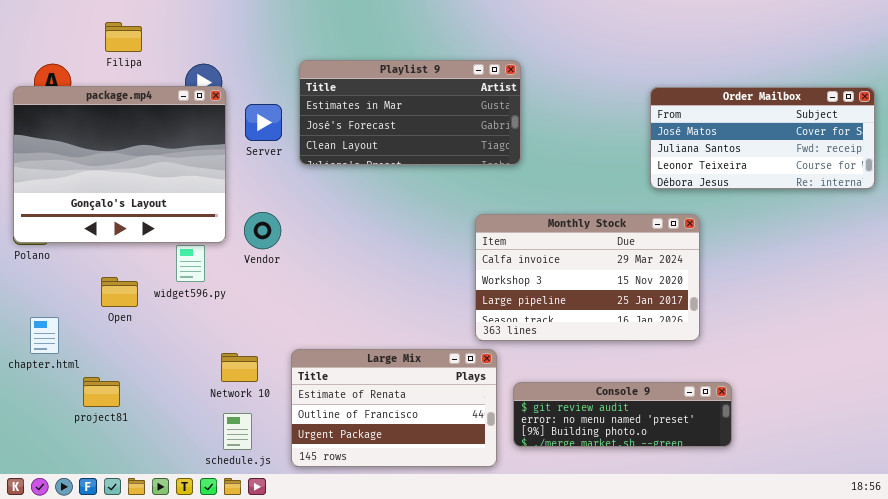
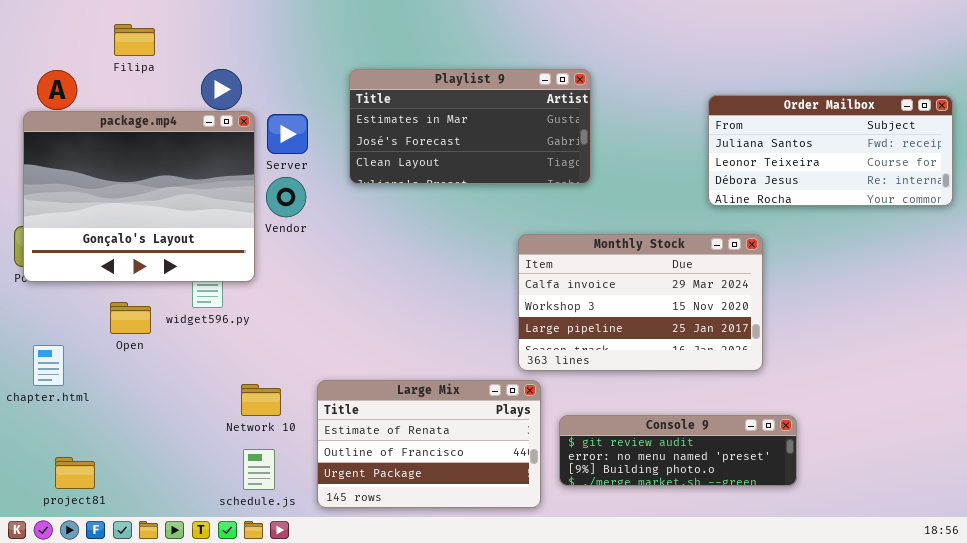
Playlist 9: [299,60,521,165] -> [349,69,591,184], moved
package.mp4: [13,86,226,243] -> [23,111,255,282], moved
Order Mailbox: [650,87,875,189] -> [708,95,953,206], scrolled down 1 row
Vendor: [244,212,281,249] -> [266,177,306,217], moved
project81: [83,377,120,407] -> [55,457,95,489], moved

